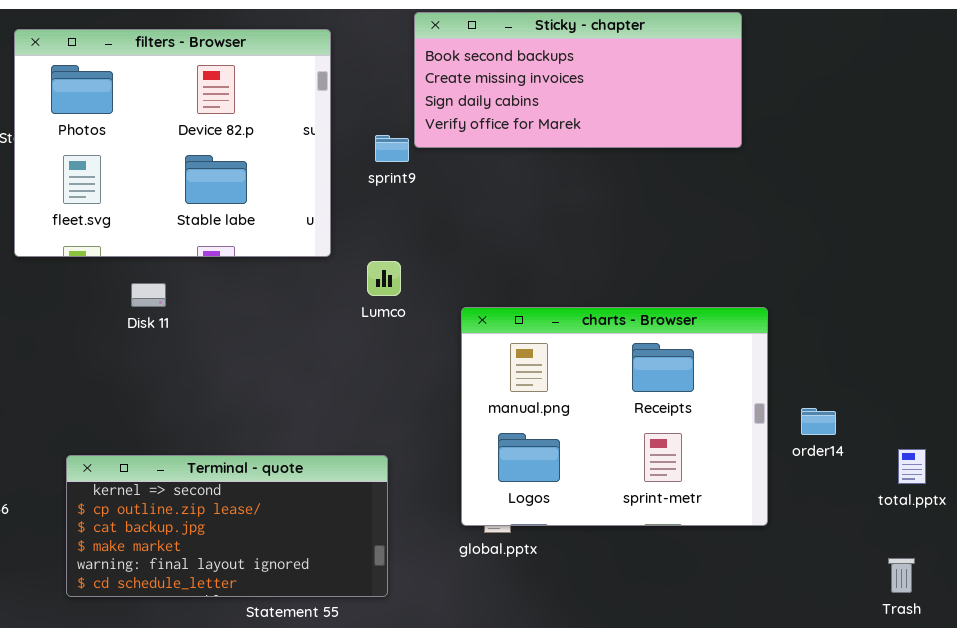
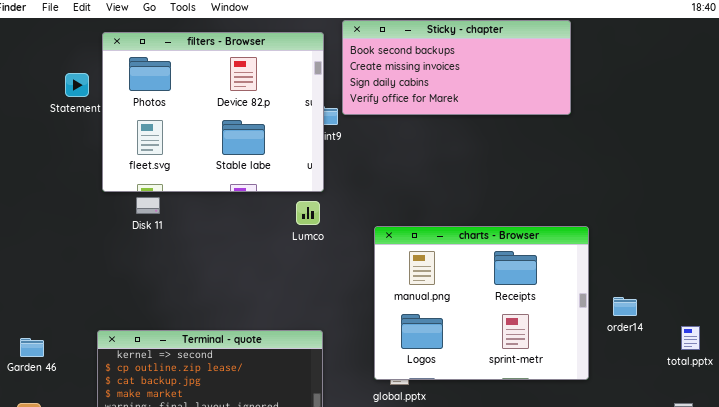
filters - Browser: [14,29,331,257] -> [102,32,324,192], moved
Lumco: [367,261,401,296] -> [296,201,320,225], moved
Disk 11: [131,283,166,307] -> [136,197,160,214], moved

